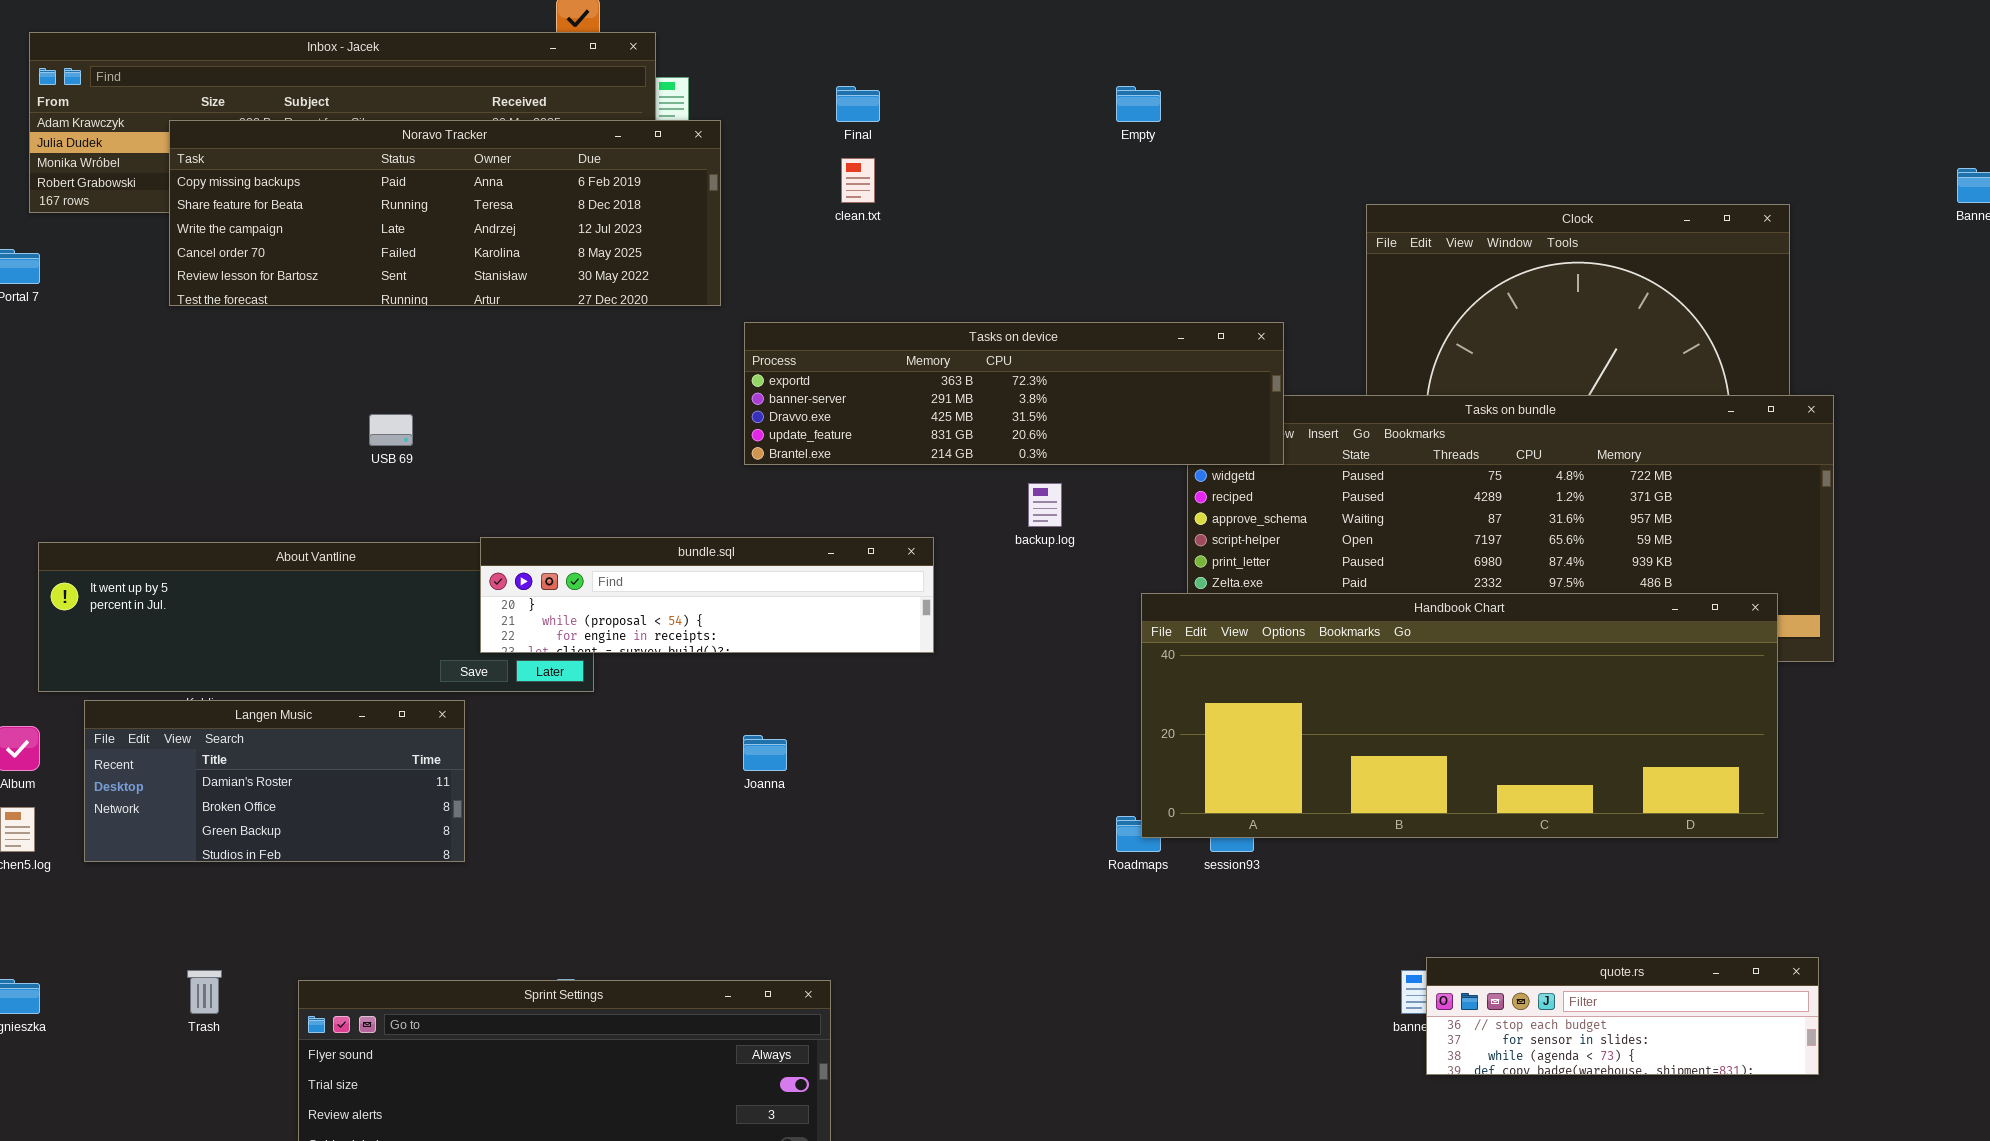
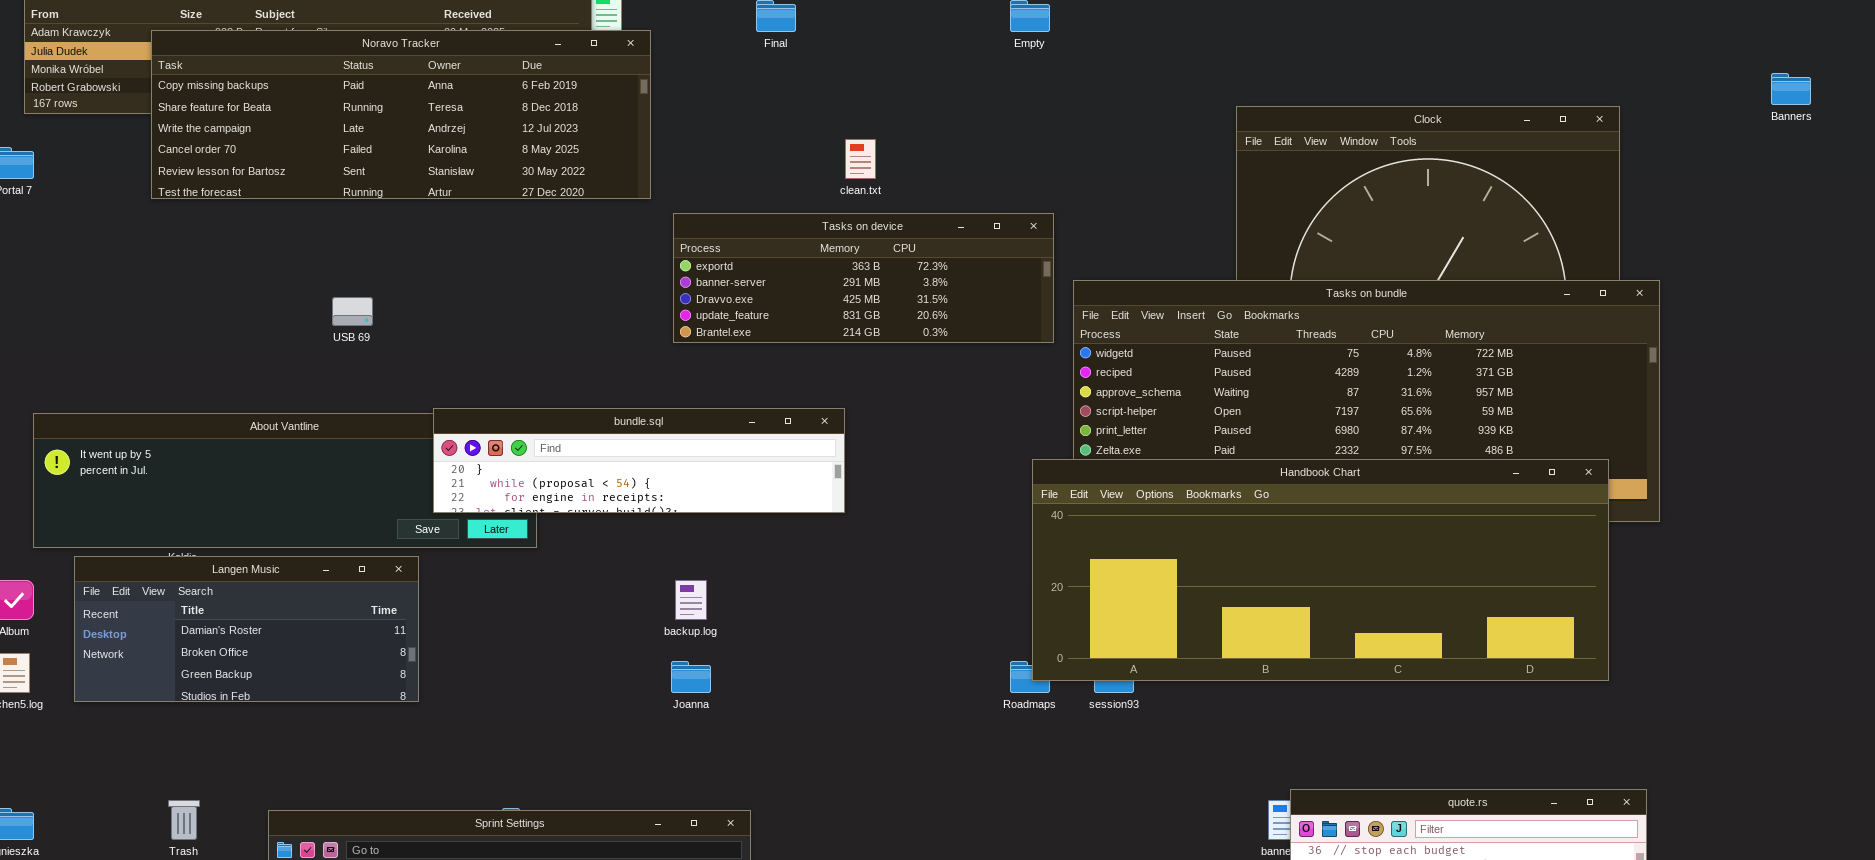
clean.txt: [841,158,875,203] -> [845,139,876,179], moved
Tasks on device: [744,322,1284,465] -> [673,213,1054,343], resized
backup.log: [1028,483,1062,527] -> [675,580,707,620], moved
Joanna: [743,735,787,771] -> [671,661,711,693], moved

